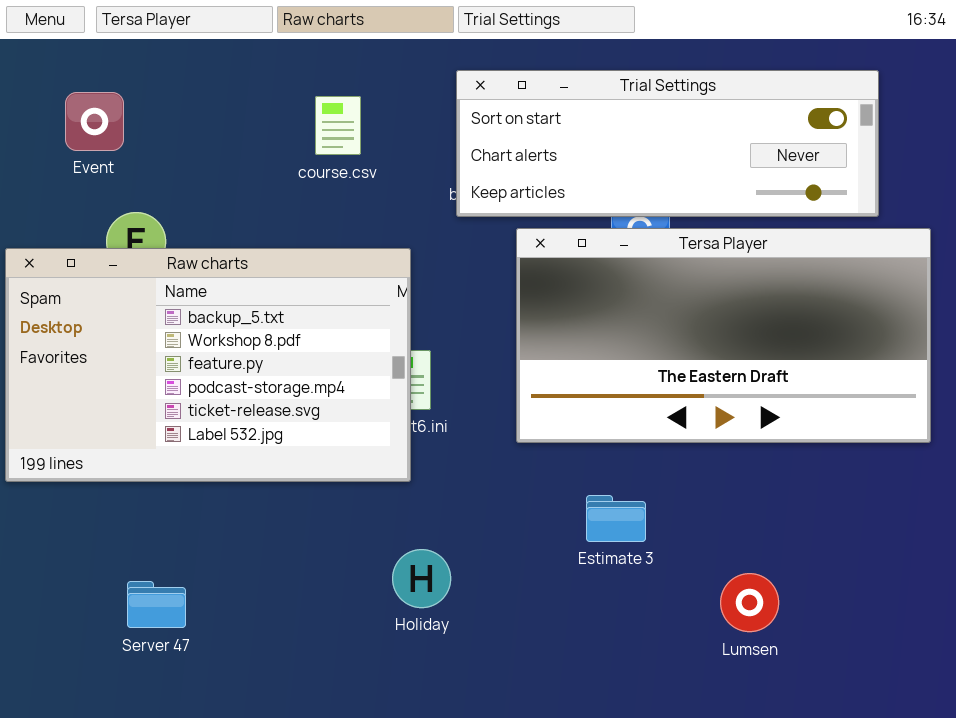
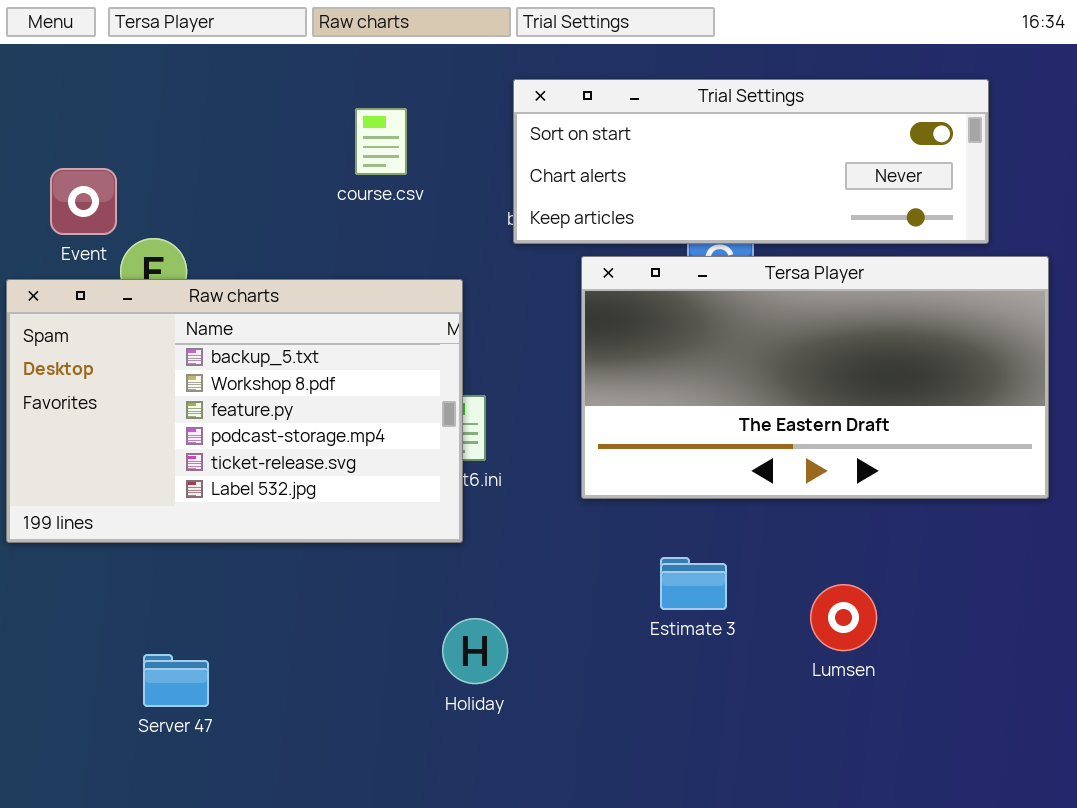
Event: [65,92,124,151] -> [50,168,117,235], moved
Lumsen: [720,573,779,632] -> [810,584,877,651], moved

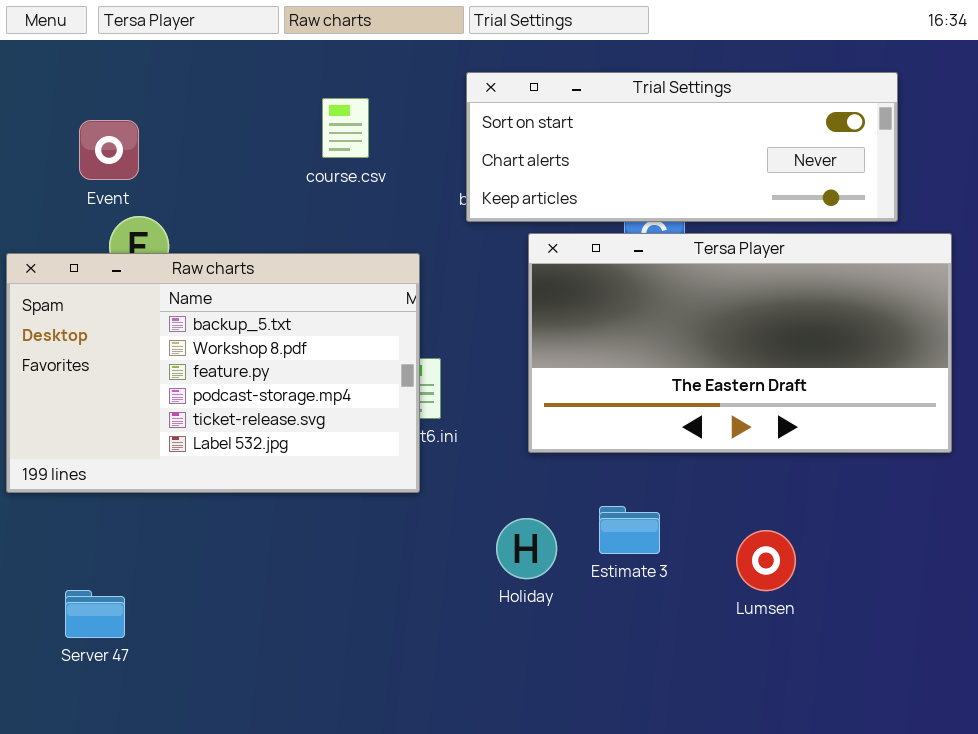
Event: [50,168,117,235] -> [79,120,139,180], moved
Holiday: [442,618,508,684] -> [496,518,557,579], moved
Server 47: [143,654,209,707] -> [65,590,125,638], moved

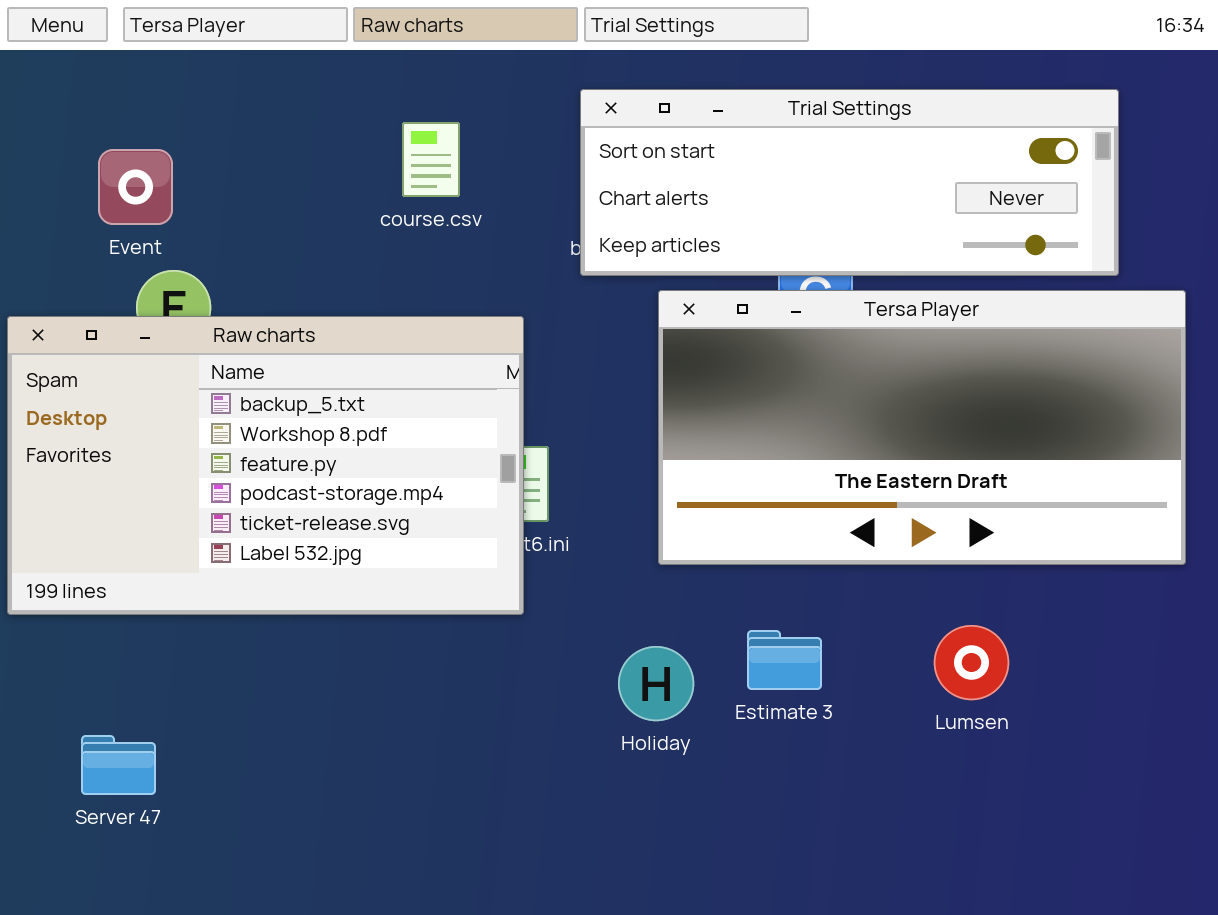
Lumsen: [736,530,796,591] -> [934,625,1009,700], moved

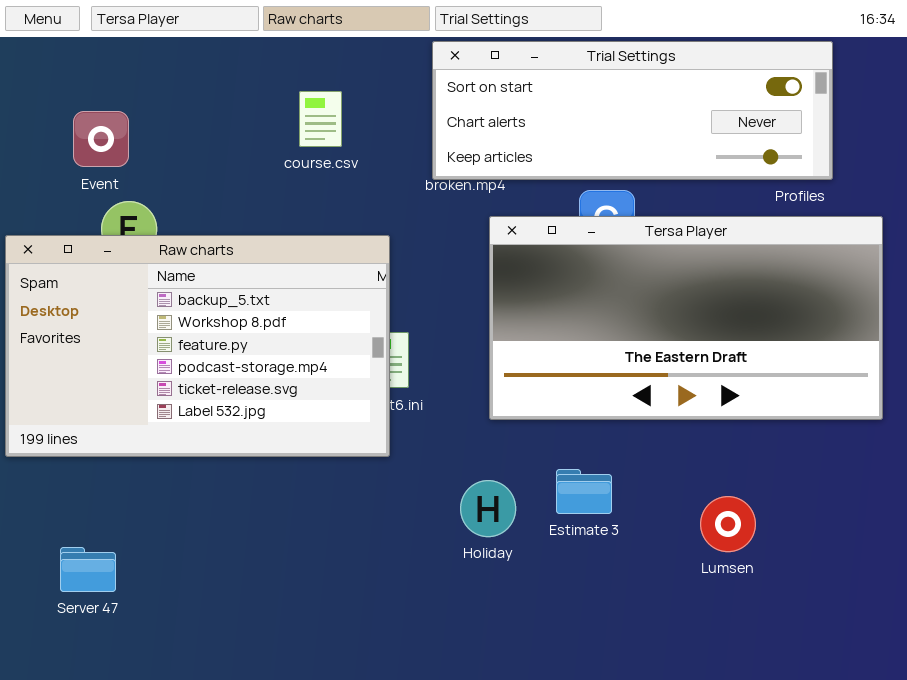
Trial Settings: [580,89,1119,276] -> [432,41,833,180], moved
Lumsen: [934,625,1009,700] -> [700,496,756,552], moved

